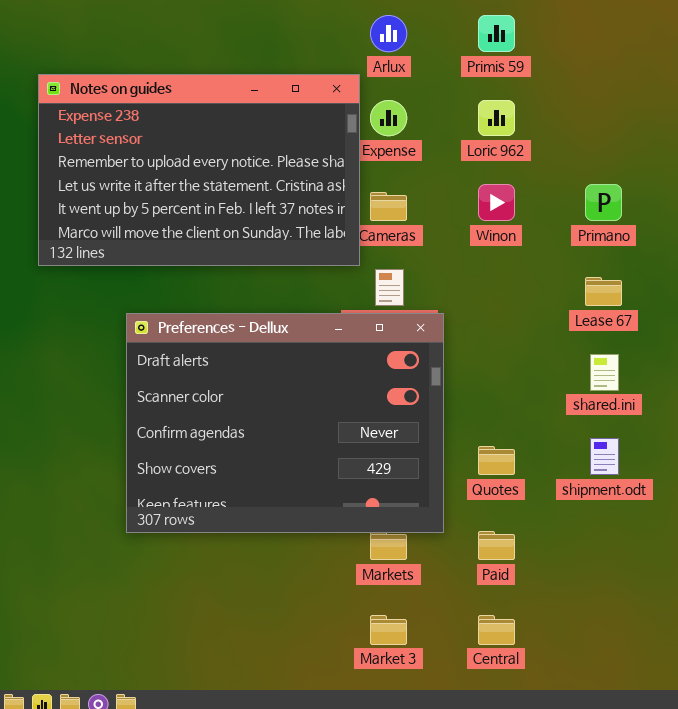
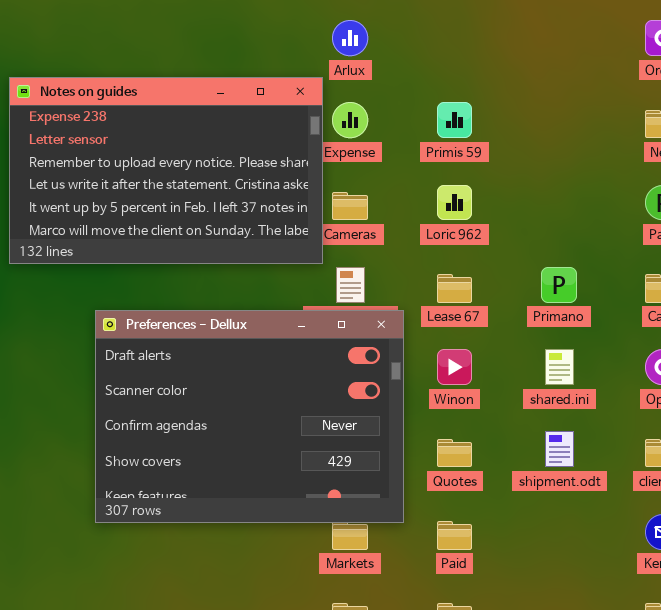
Primis 59: [478,15,515,52] -> [437,102,472,138], moved
Loric 962: [478,100,515,136] -> [437,185,472,220], moved
Winon: [478,184,515,221] -> [437,349,472,385], moved
Primano: [585,184,622,221] -> [541,267,577,303], moved
Lease 67: [585,277,622,306] -> [437,274,472,303], moved

